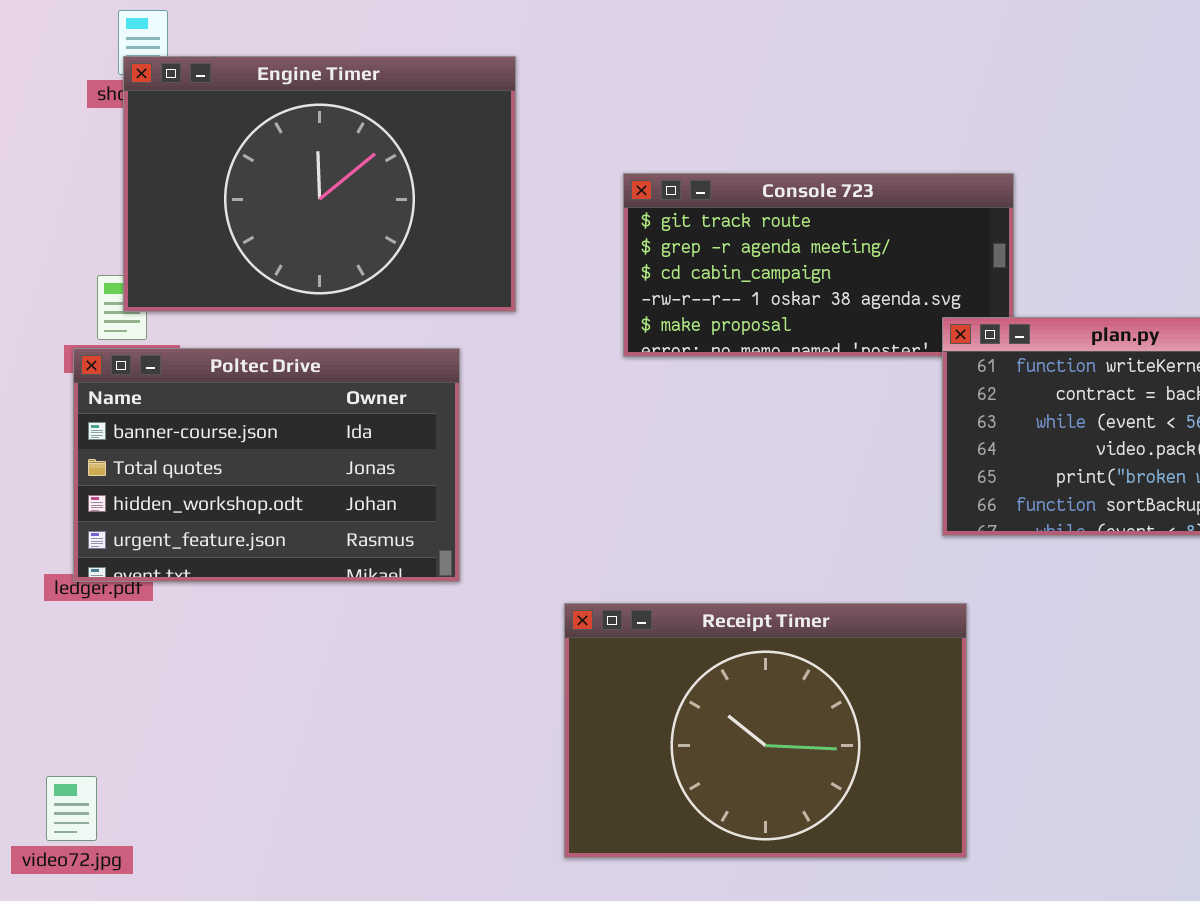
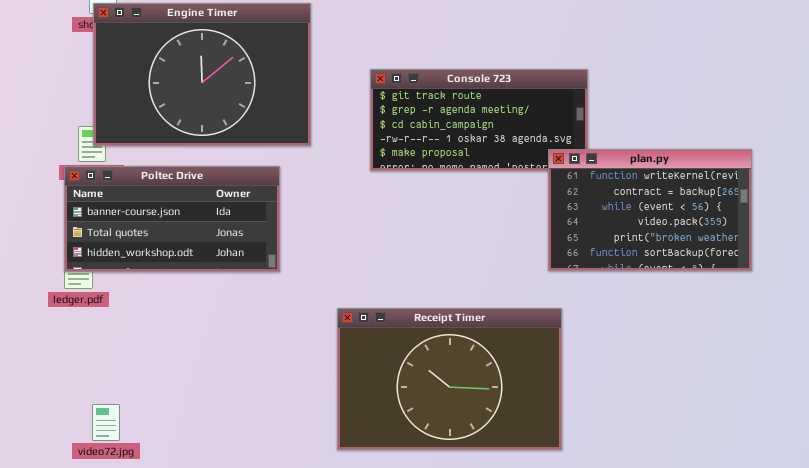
Poltec Drive: [73,348,460,582] -> [64,166,280,272], resized
video72.jpg: [46,776,97,841] -> [92,404,120,441], moved

